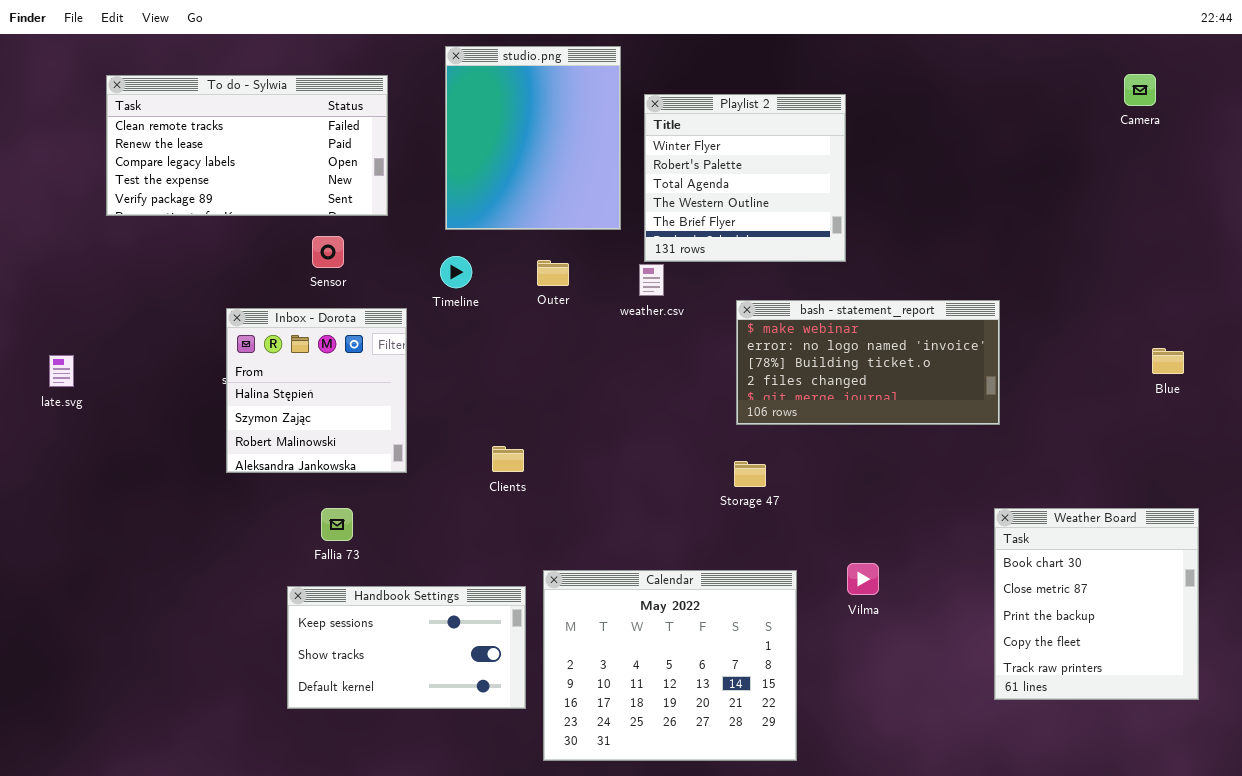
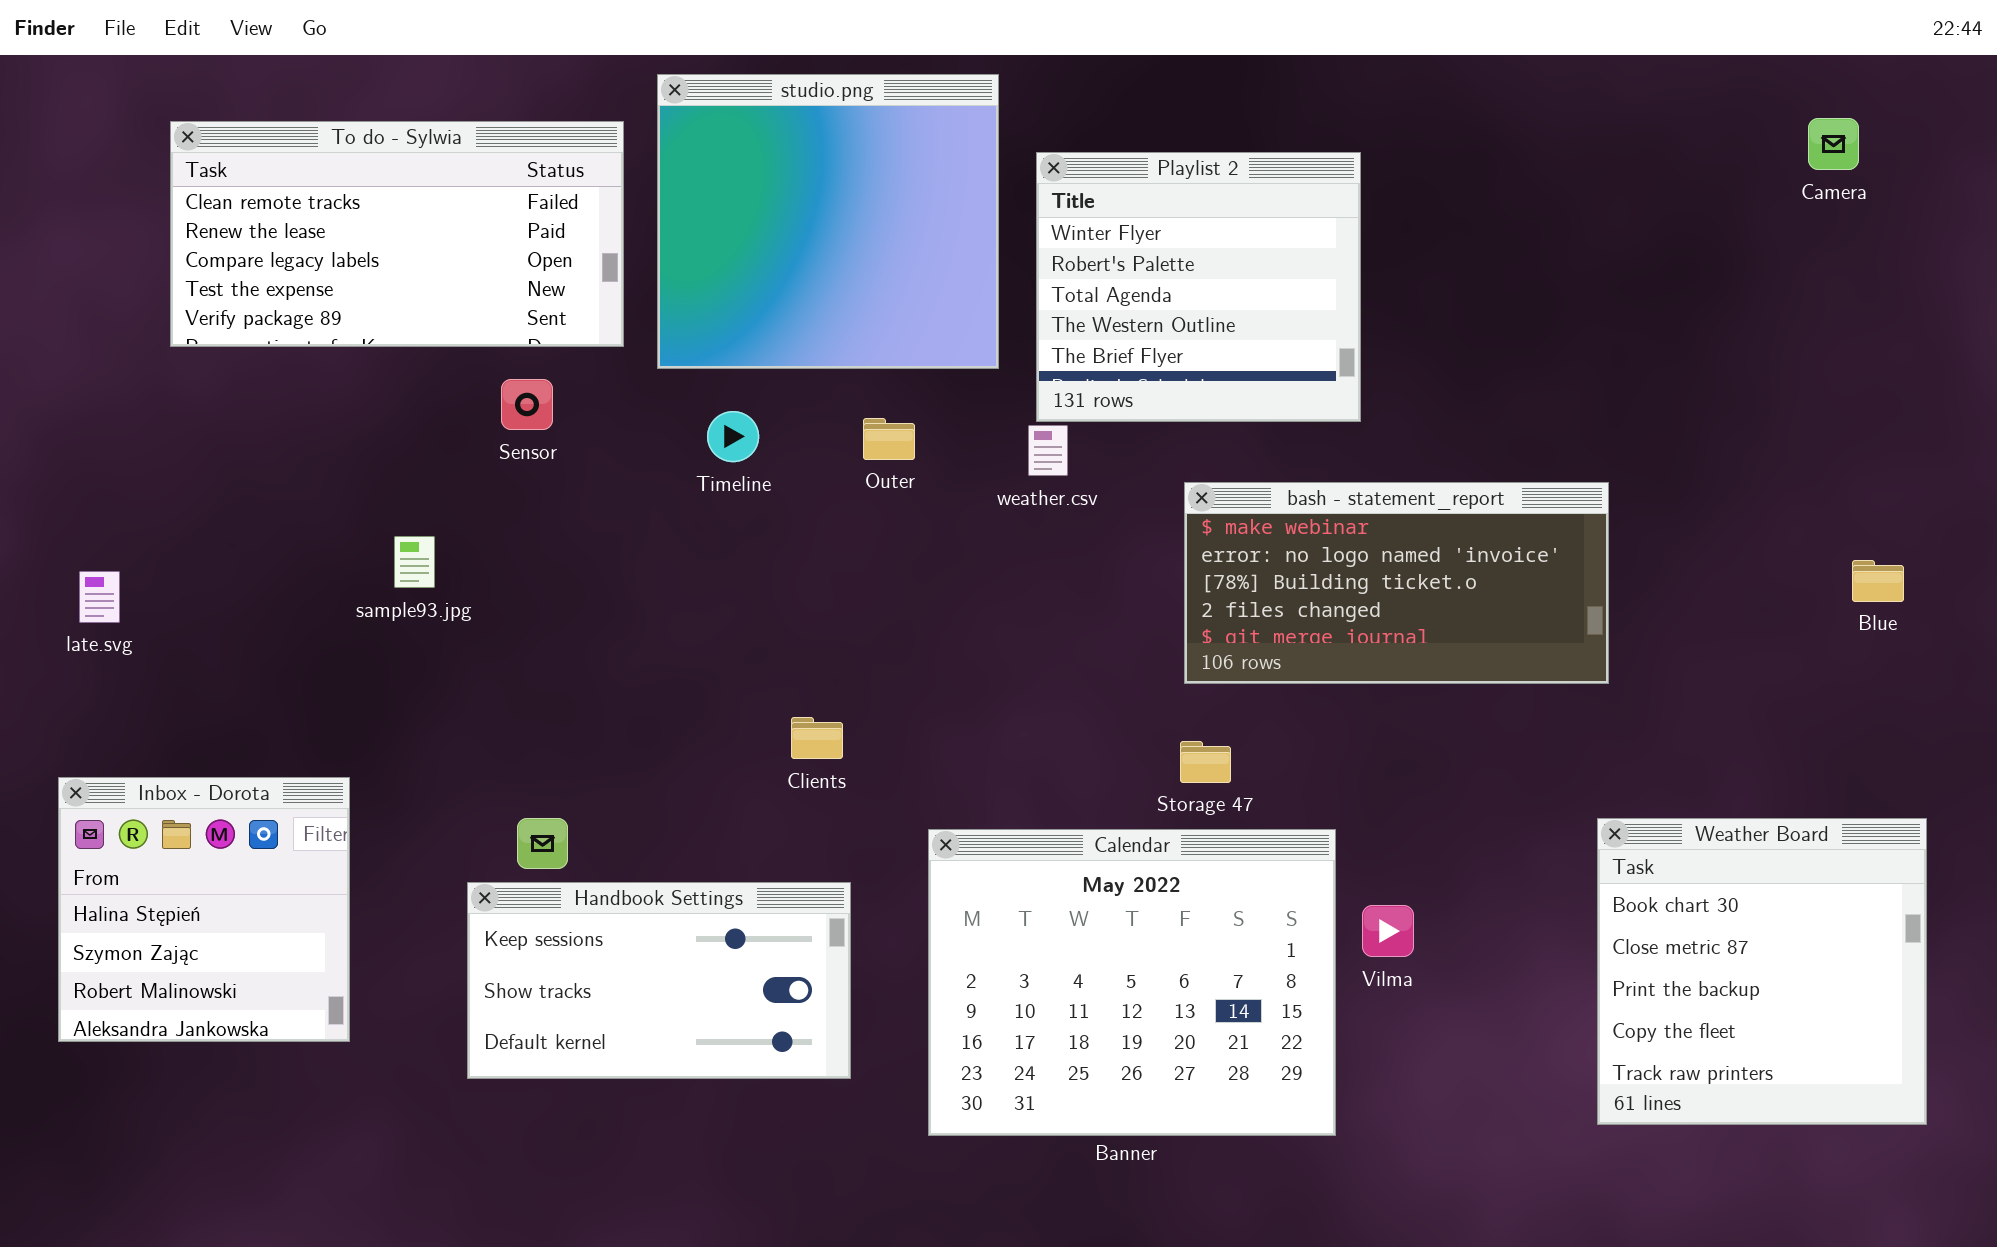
studio.png: [445,46,621,230] -> [657,74,999,369], resized
Inbox - Dorota: [226,308,407,473] -> [58,777,350,1042], moved
Calendar: [543,570,797,761] -> [928,829,1336,1136], moved
Handbook Settings: [287,586,526,709] -> [467,882,851,1079], moved

